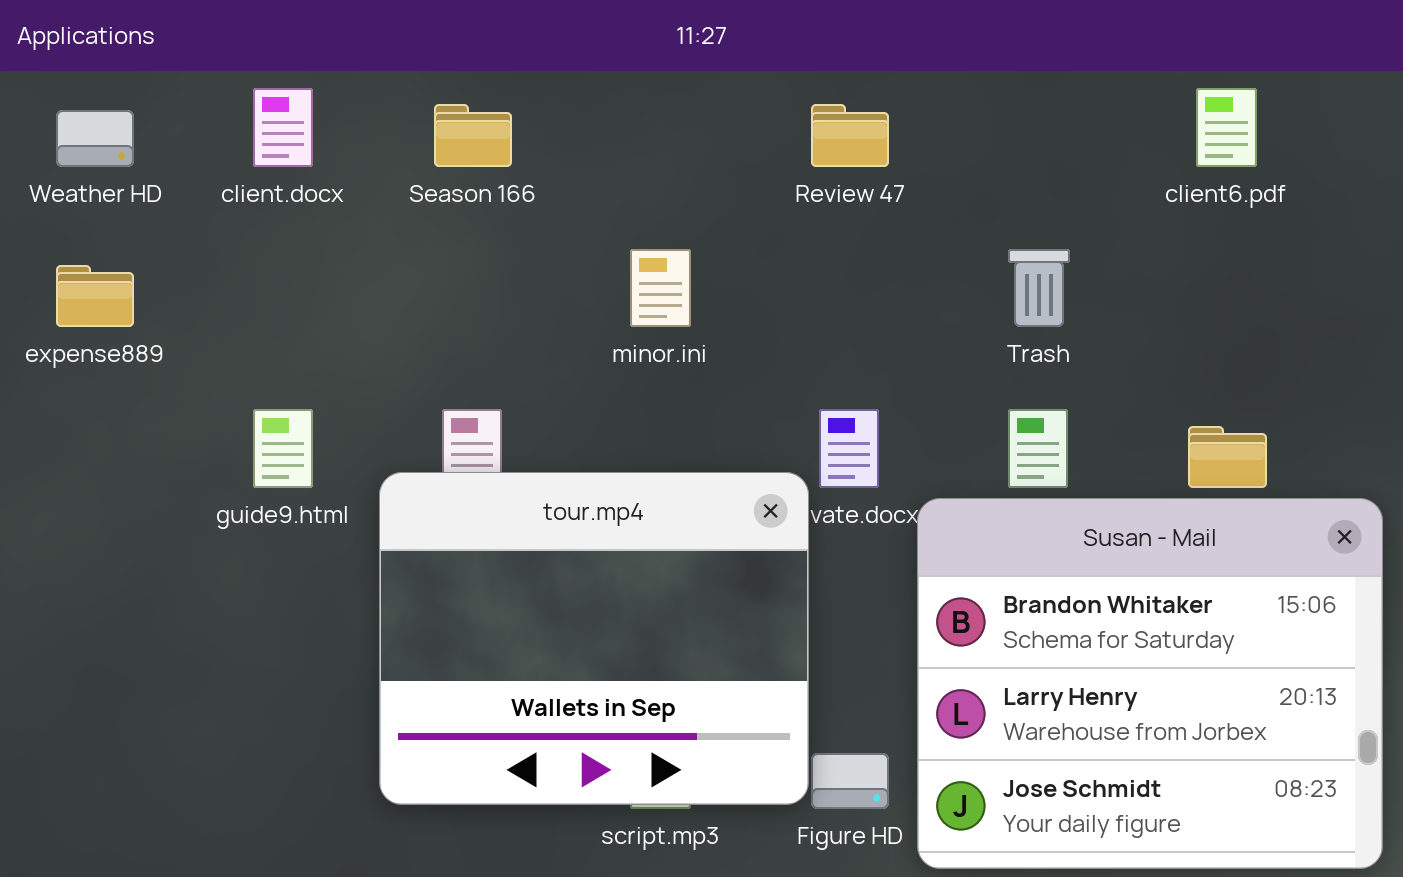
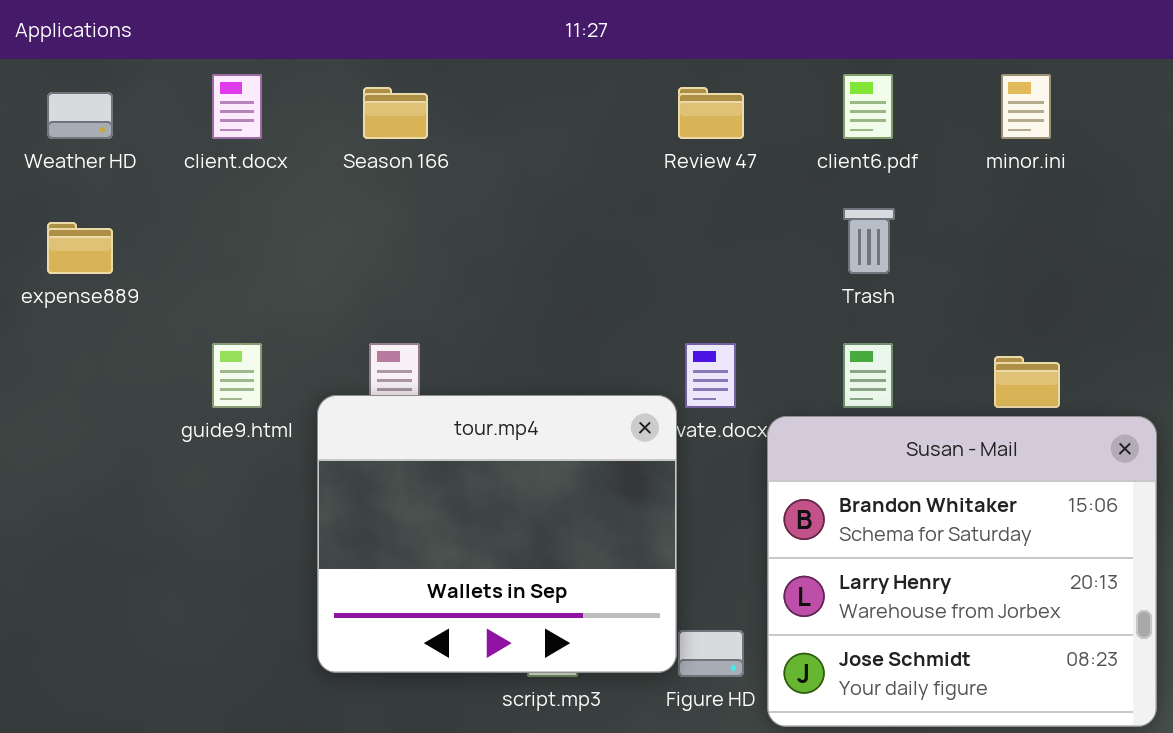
client6.pdf: [1196,88,1257,167] -> [843,74,893,139], moved
minor.ini: [630,249,691,327] -> [1001,74,1051,139], moved

